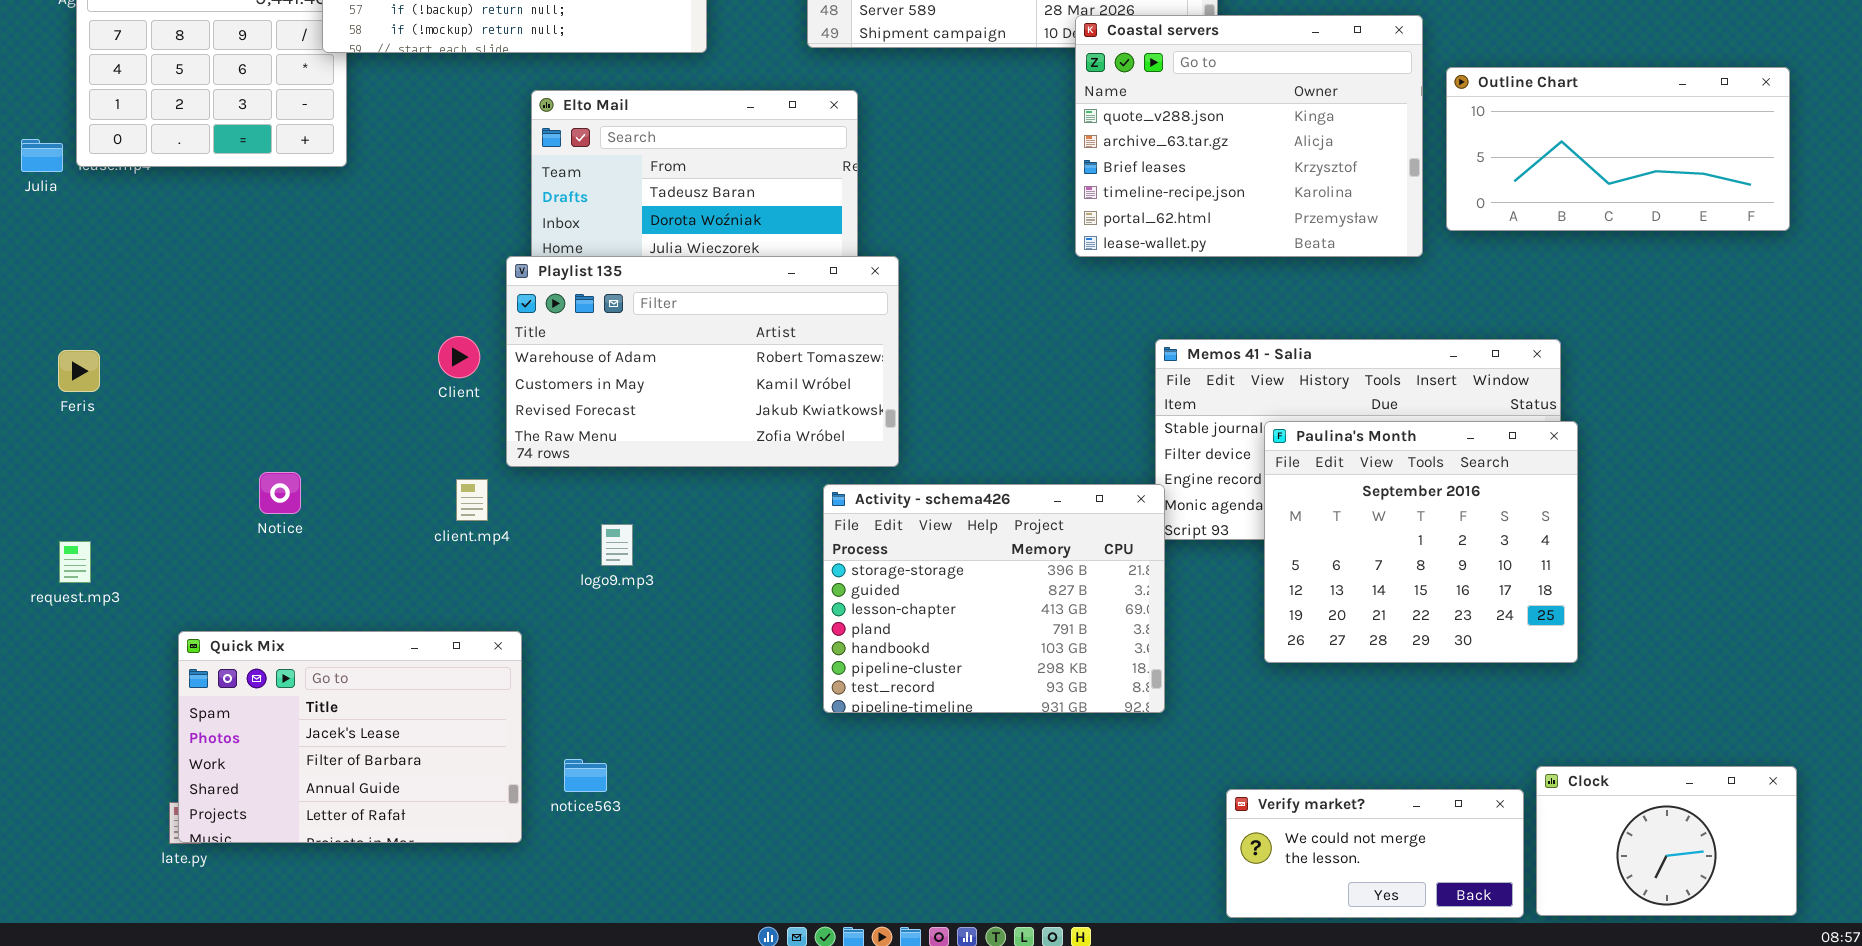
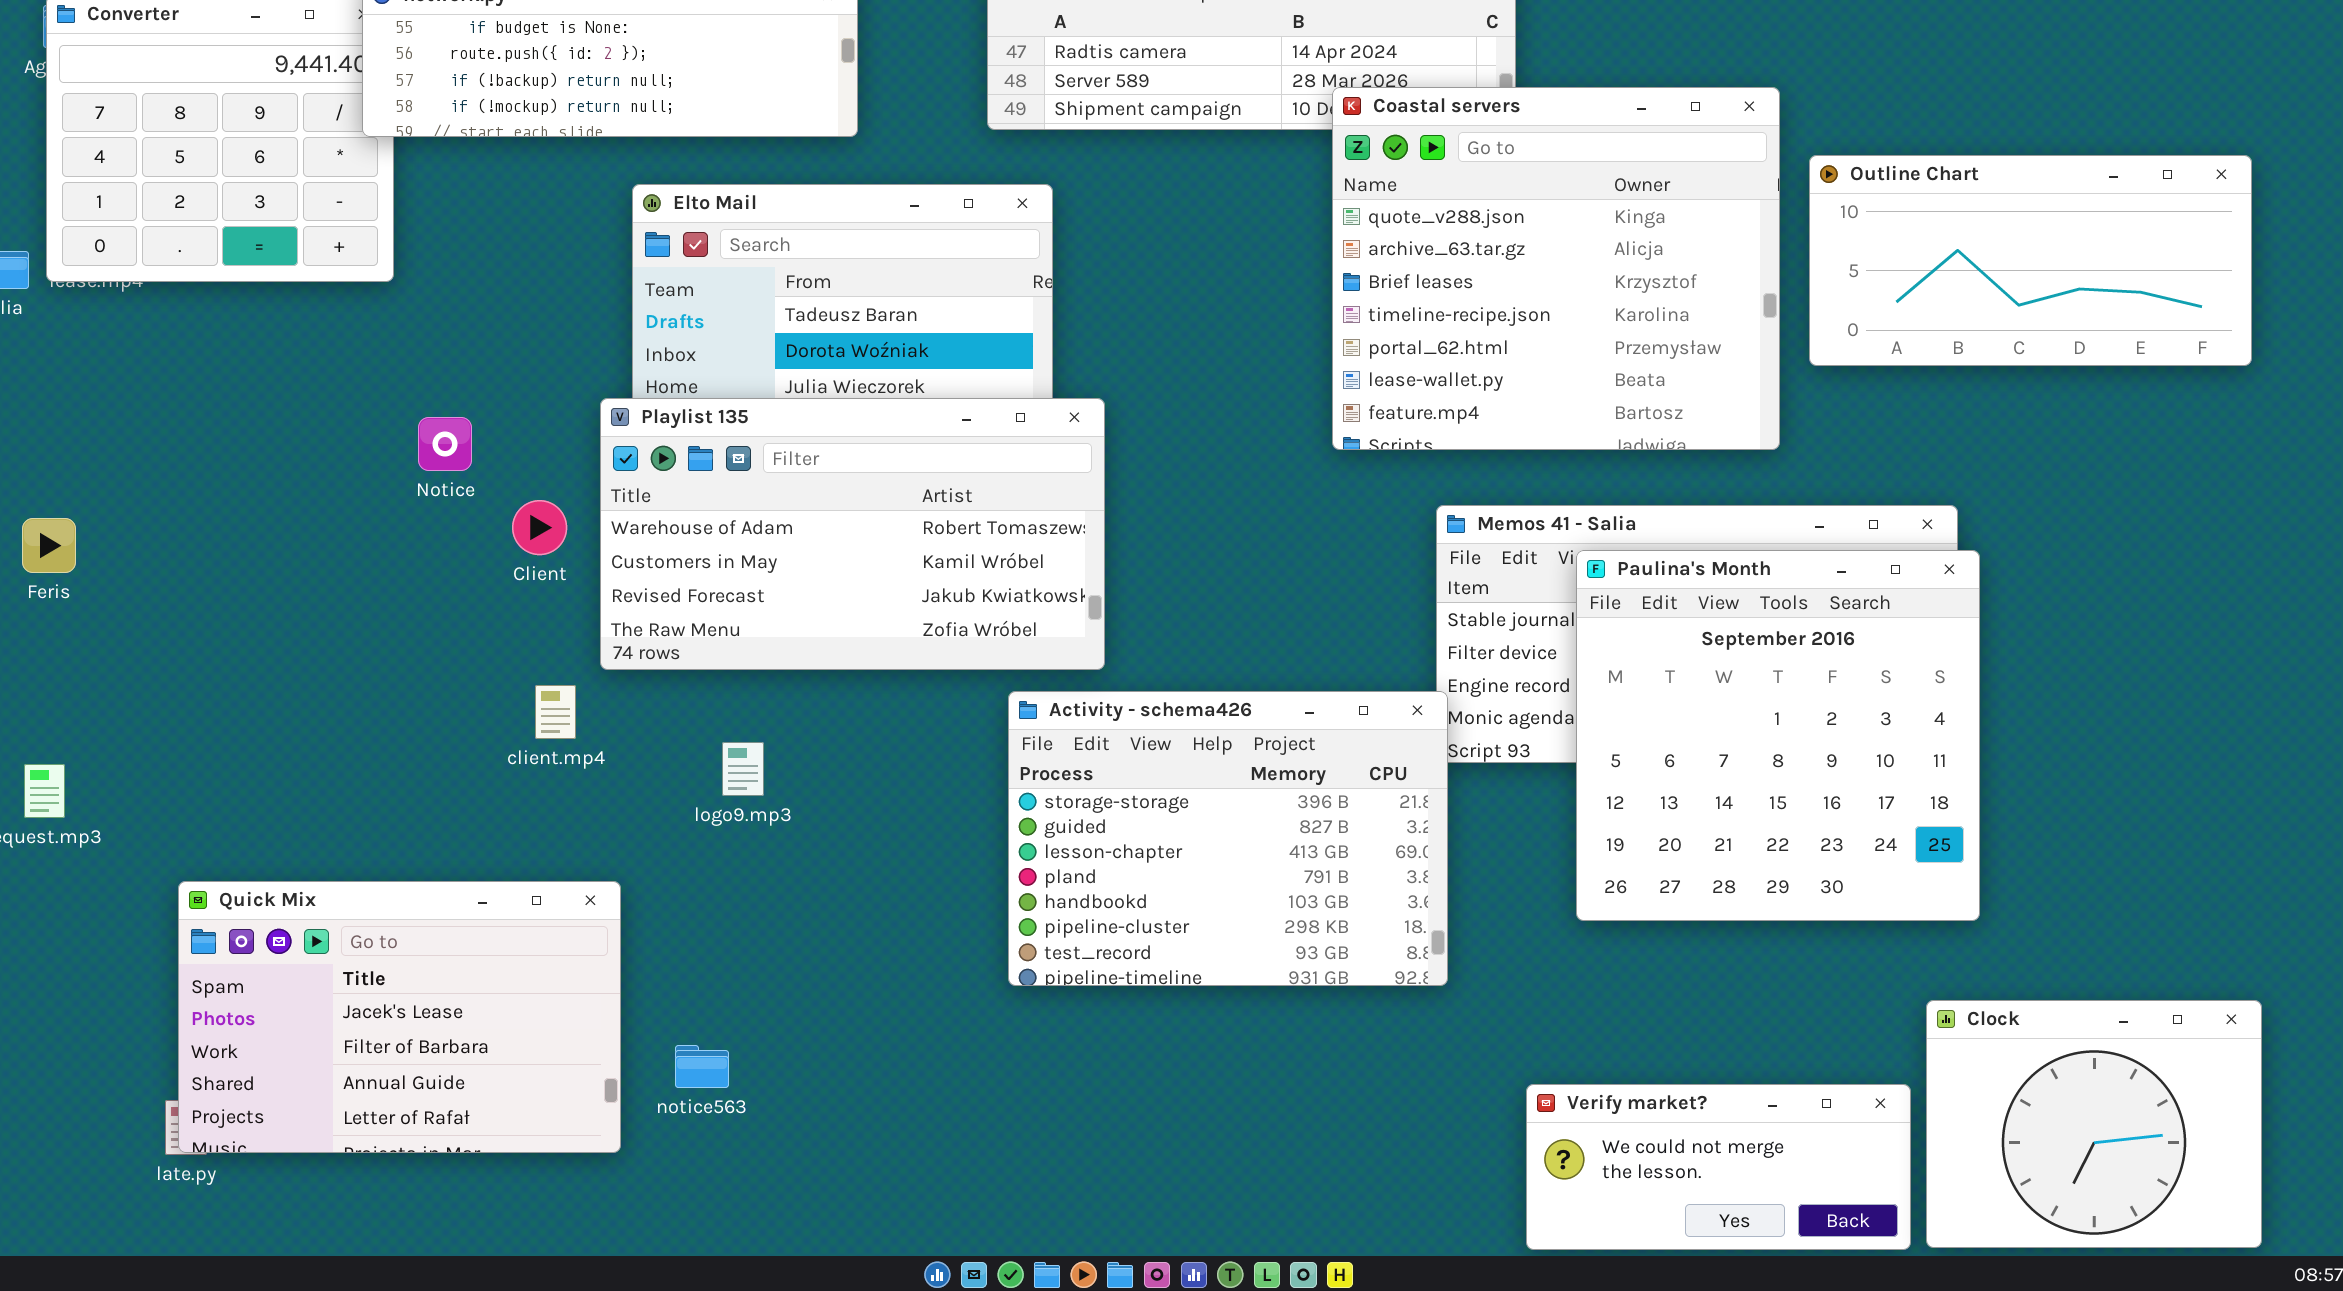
Coastal servers: [1075,15,1423,257] -> [1332,87,1780,450], resized
Paulina's Month: [1264,421,1578,663] -> [1576,550,1980,921], resized
Notice: [259,472,301,514] -> [418,417,472,471], moved
Clock: [1536,766,1797,916] -> [1926,1000,2262,1248], resized

